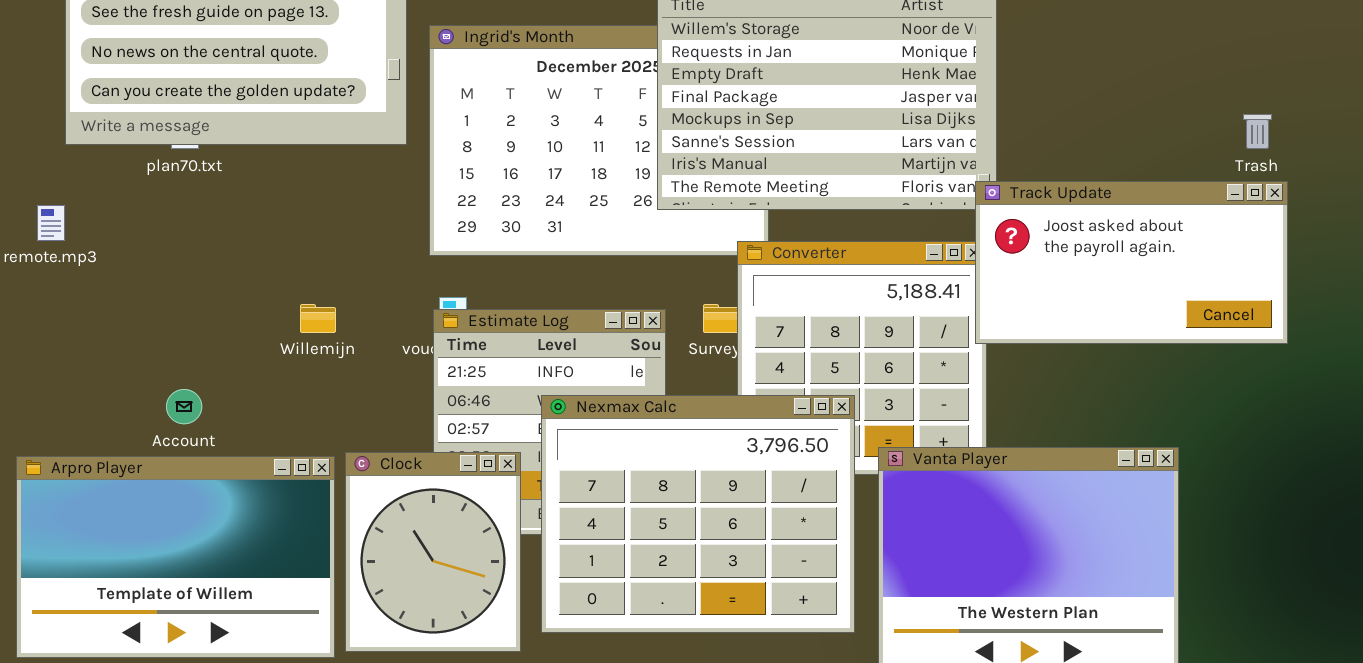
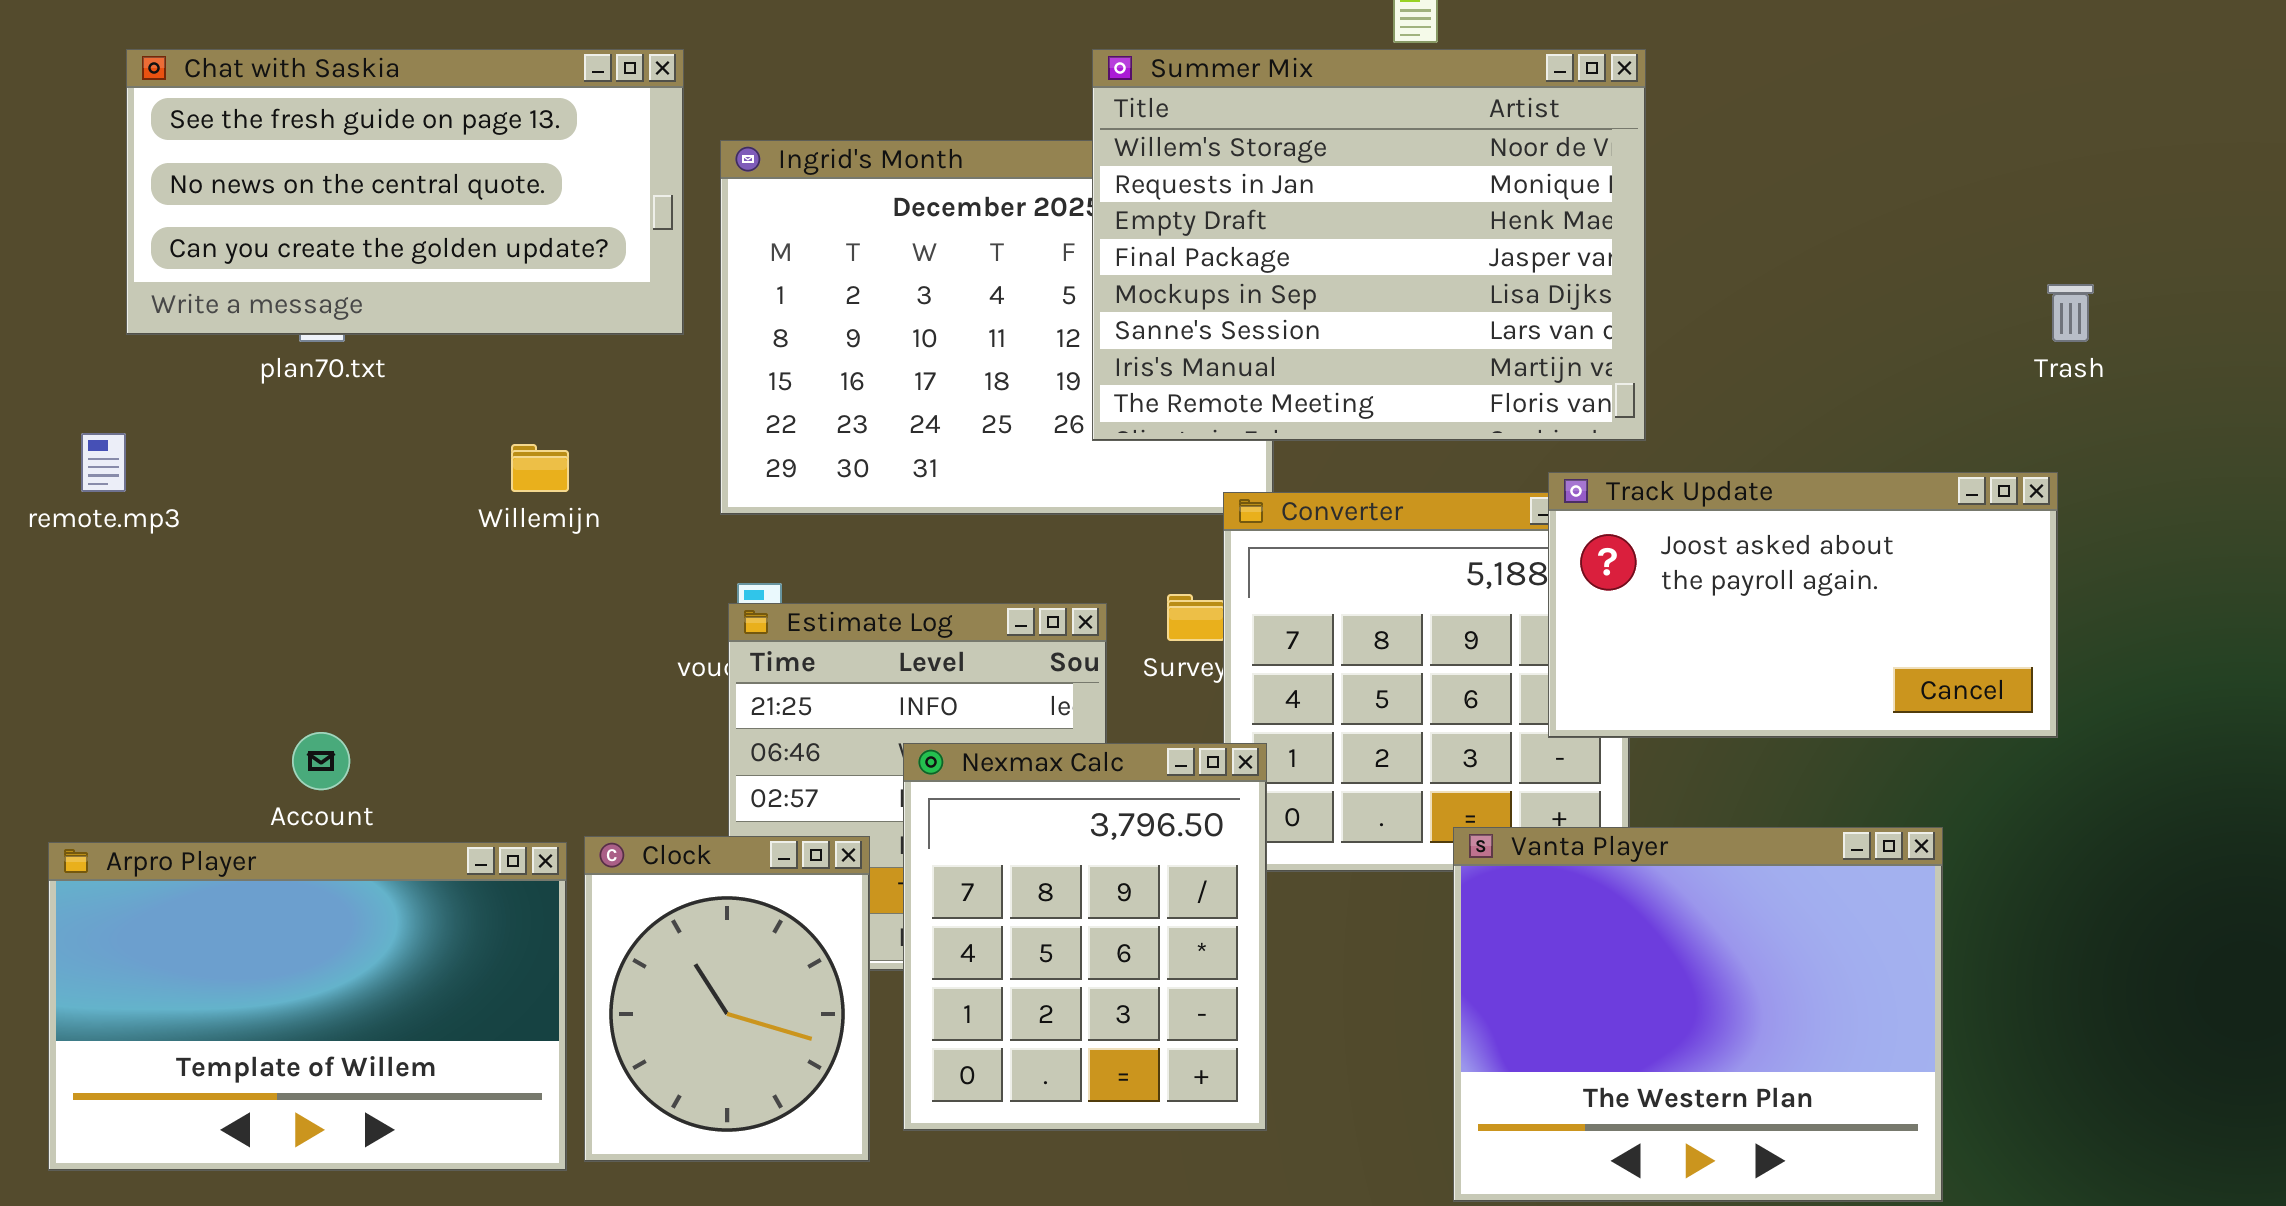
Track Update: [975,181,1288,344] -> [1548,472,2058,738], moved
Willemijn: [300,304,336,333] -> [511,444,569,492], moved
Nexmax Calc: [541,395,855,633] -> [903,743,1267,1131], resized

